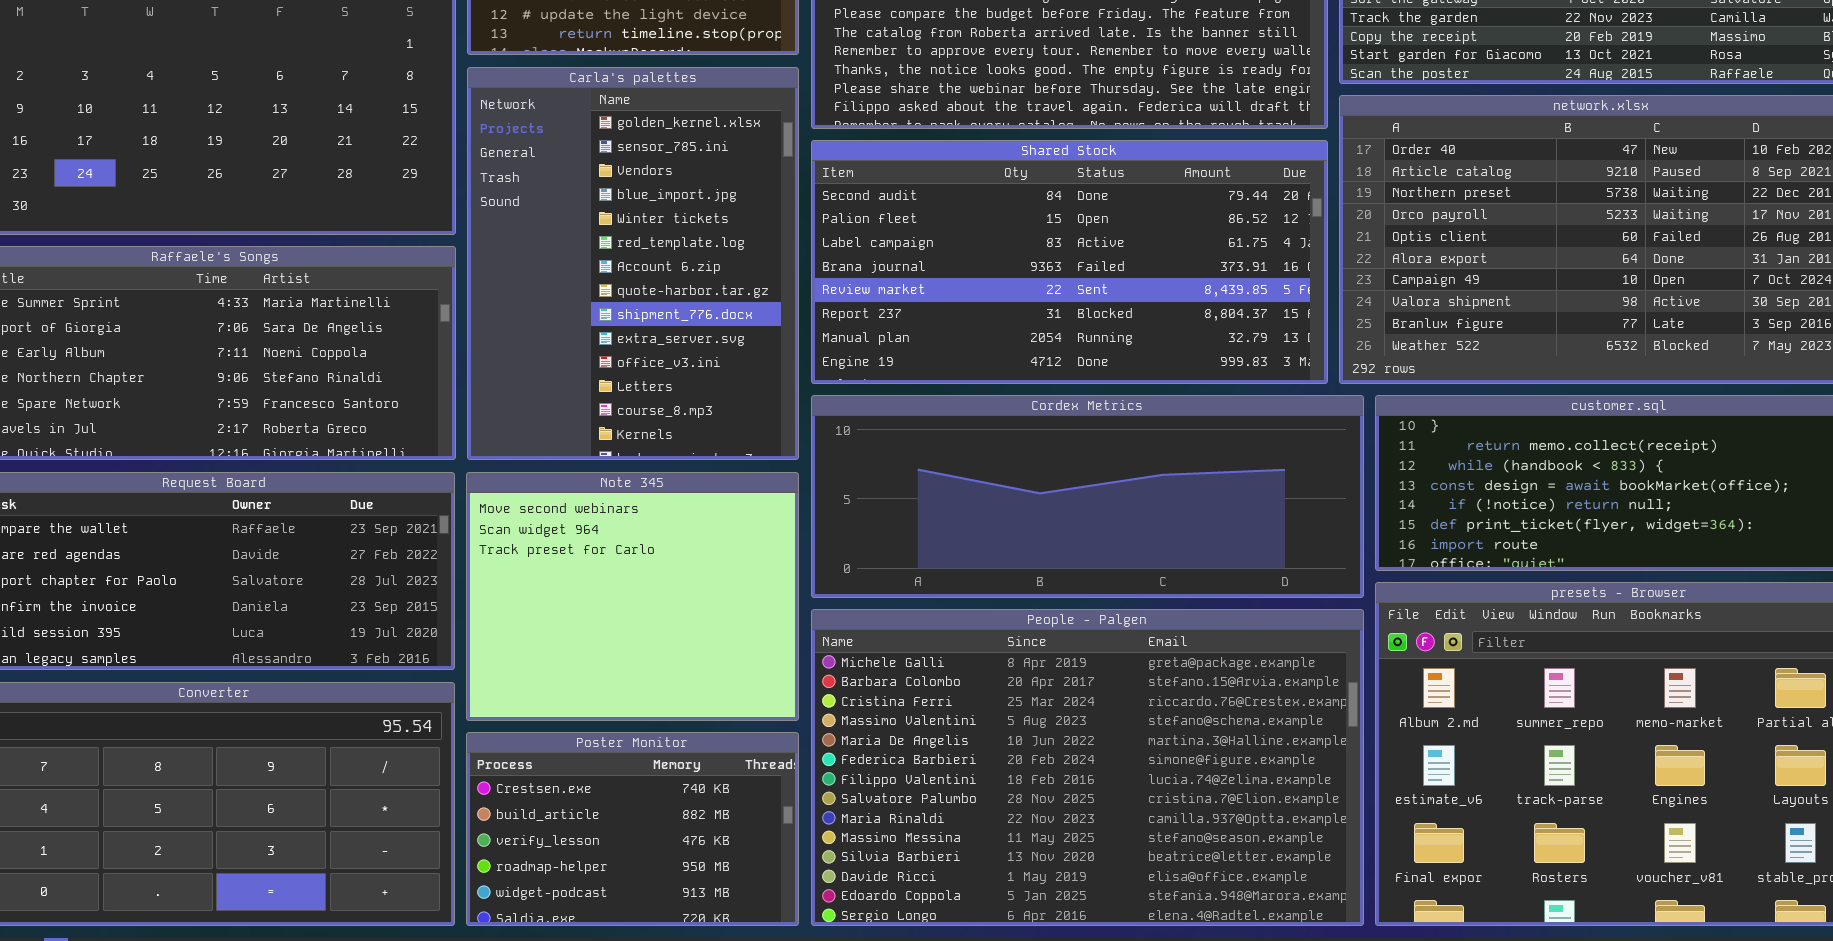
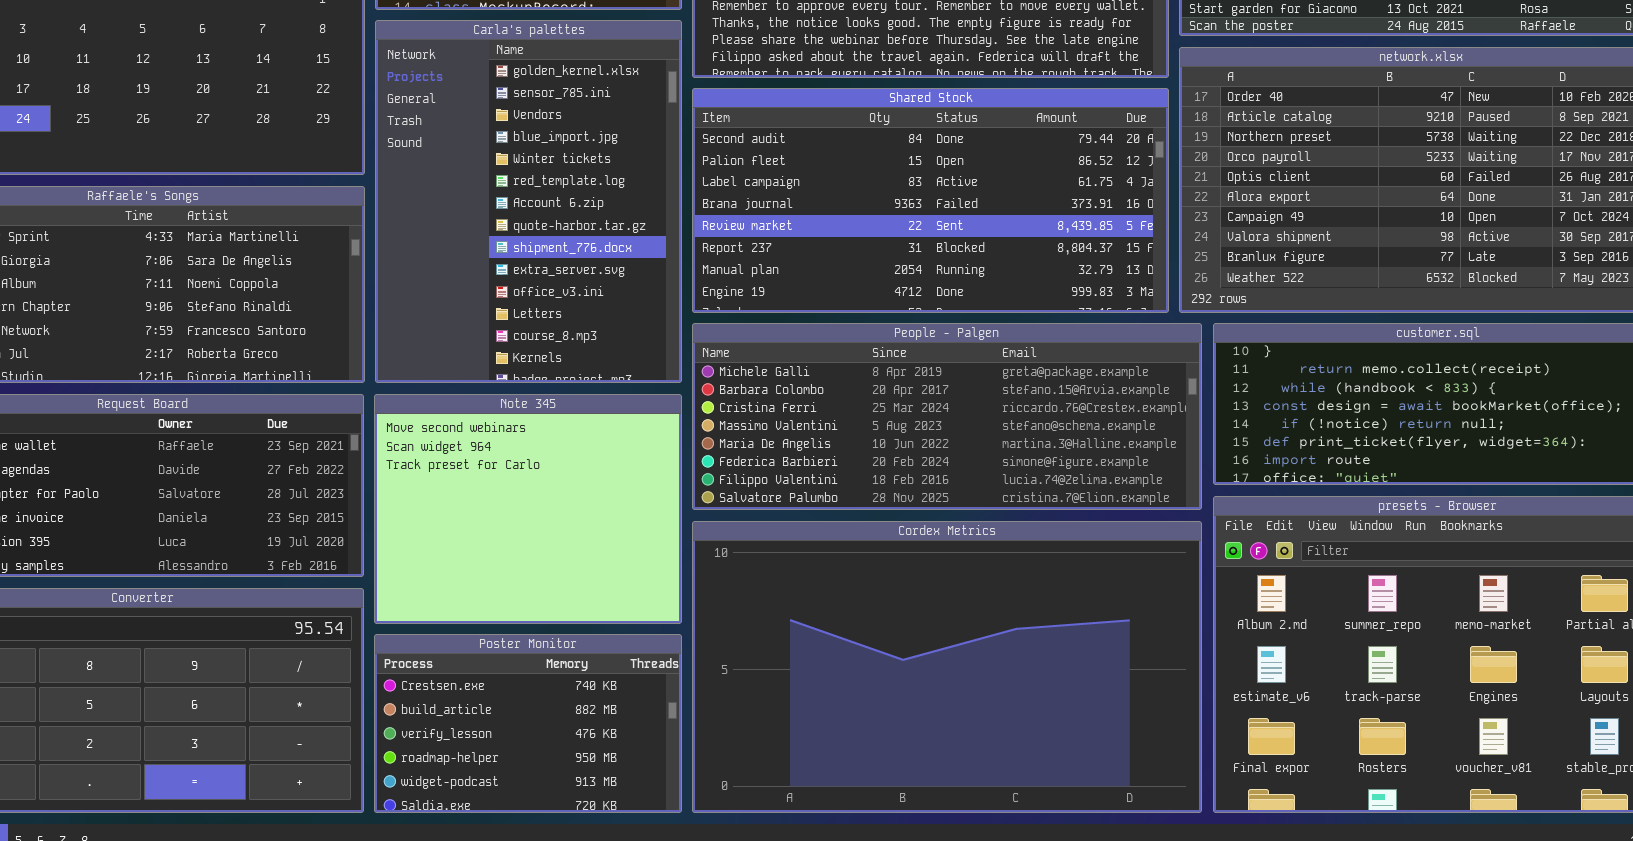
Cordex Metrics: [811,395,1364,598] -> [692,521,1202,813], moved, resized
People - Palgen: [811,609,1364,926] -> [692,323,1202,510], moved, resized

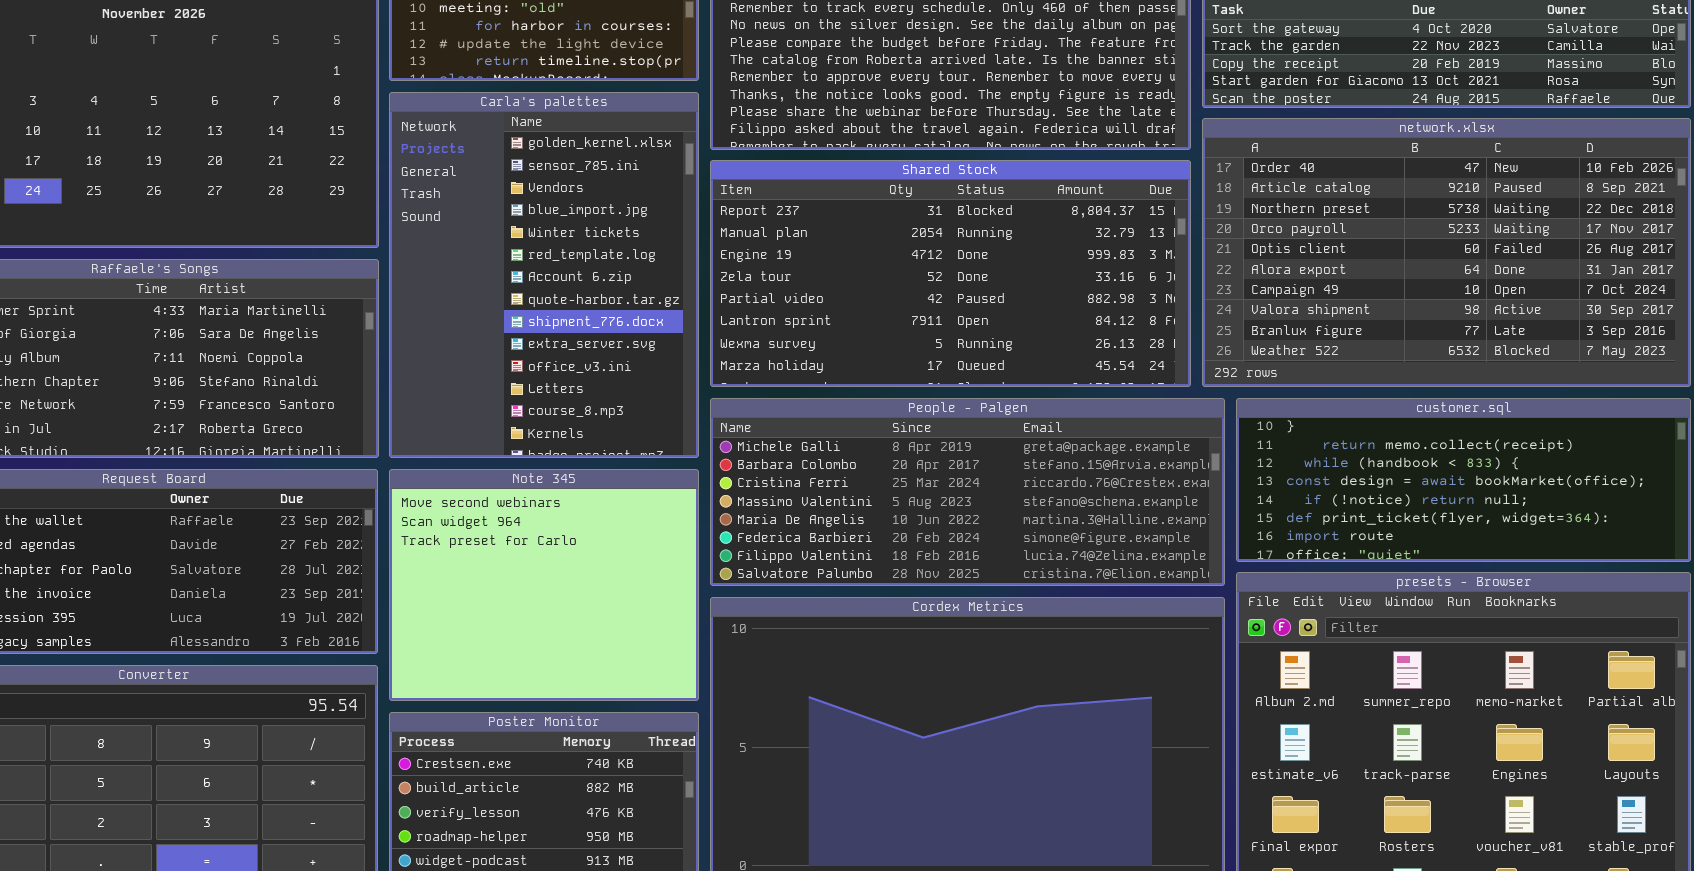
Shared Stock: [692,88,1169,313] -> [710,160,1191,387], scrolled down 5 rows

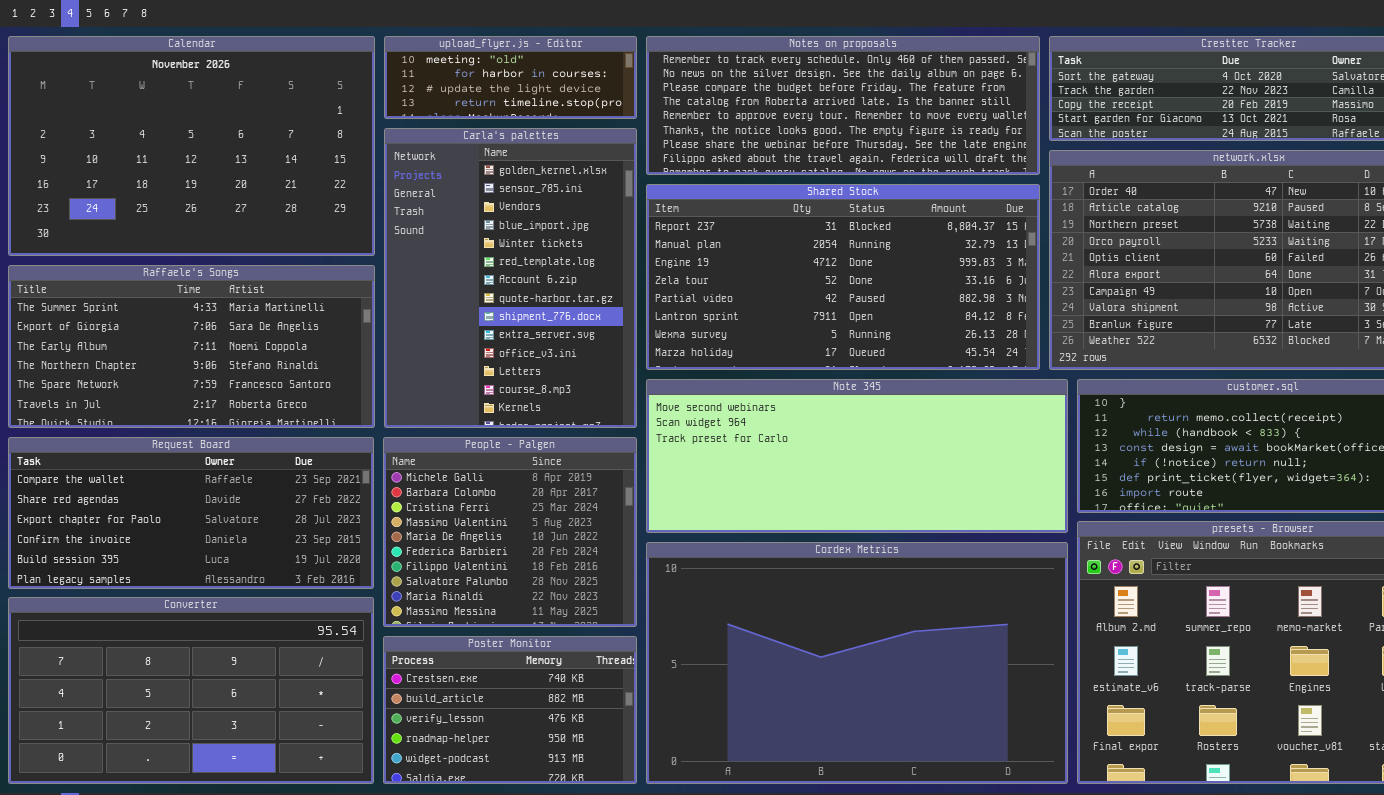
People - Palgen: [710,398,1225,586] -> [383,437,637,627], moved, resized
Note 345: [389,469,699,701] -> [646,379,1068,533], moved, resized

